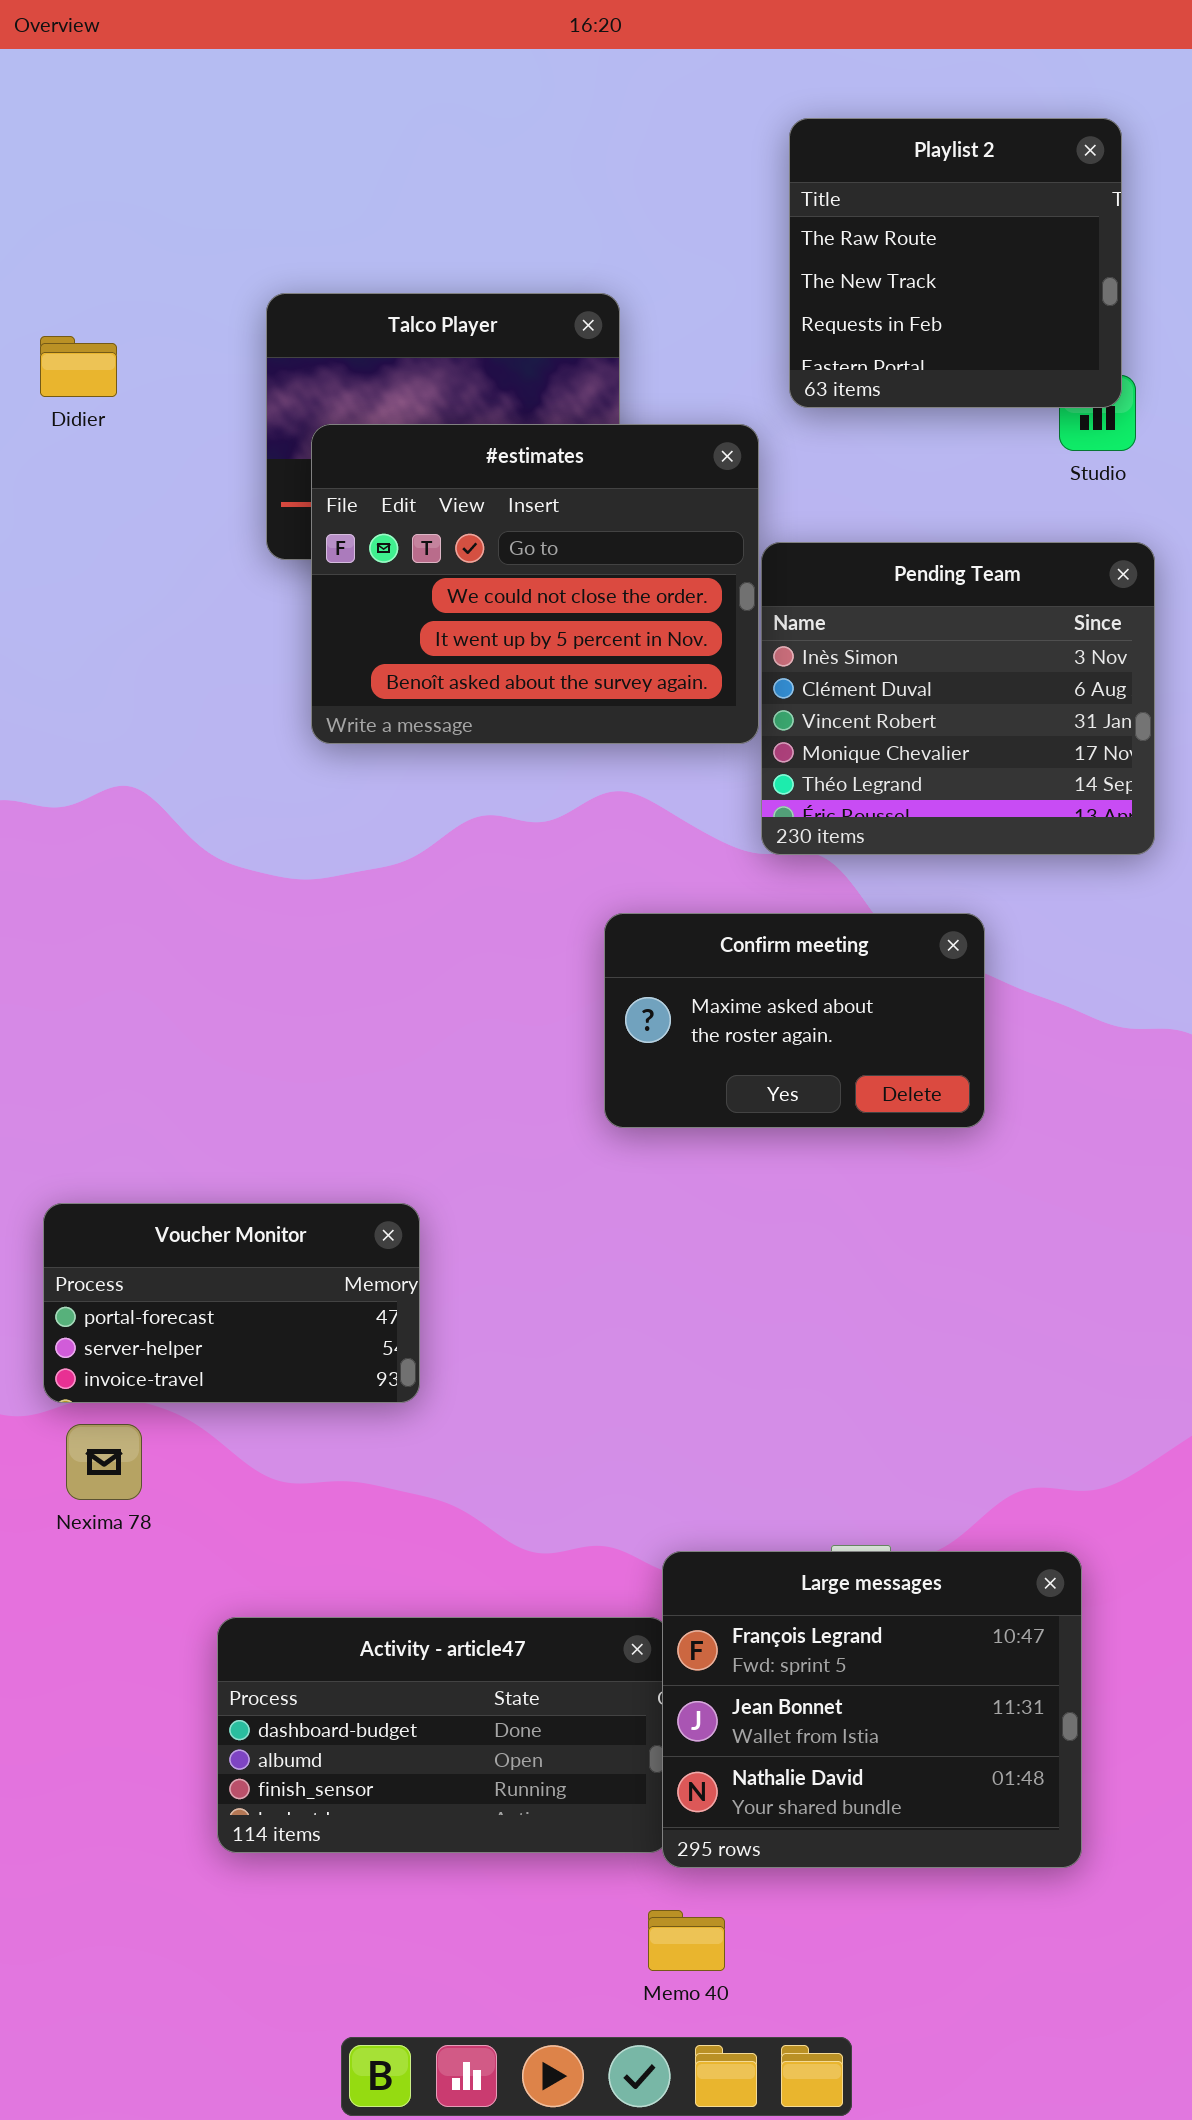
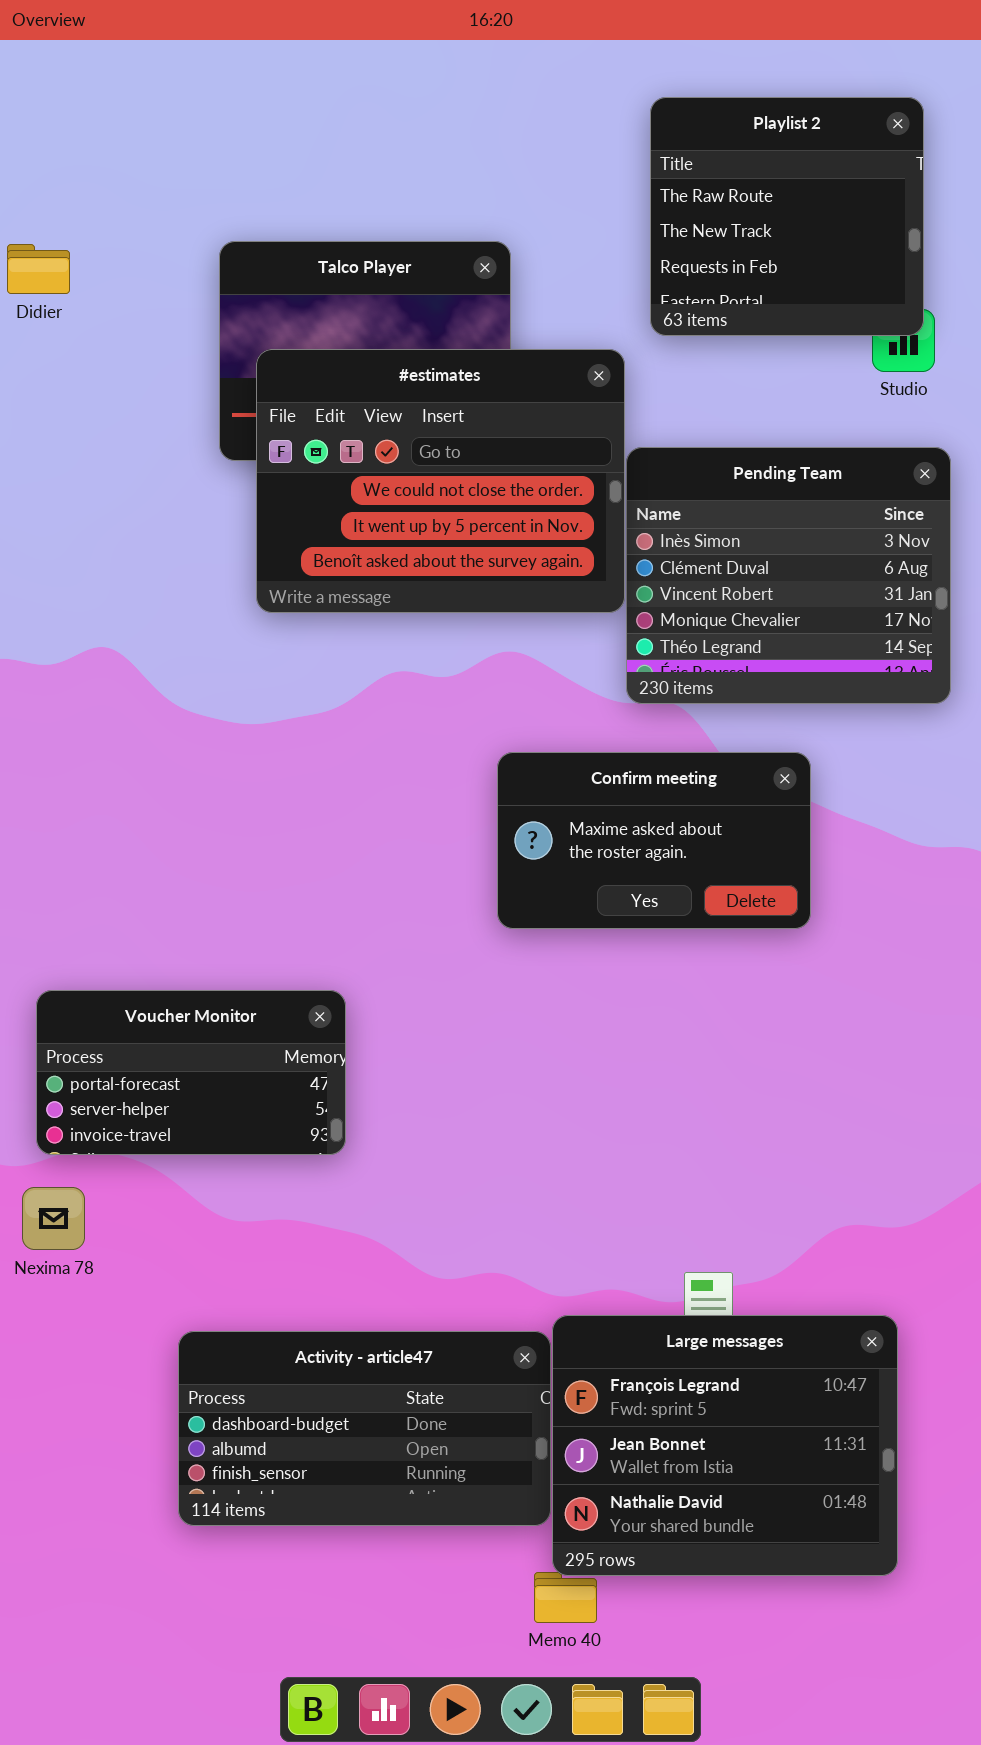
Didier: [40,336,117,397] -> [7,244,70,294], moved
Nexima 78: [66,1424,142,1500] -> [22,1187,85,1250], moved
Large messages: [662,1551,1082,1868] -> [552,1315,898,1576], moved

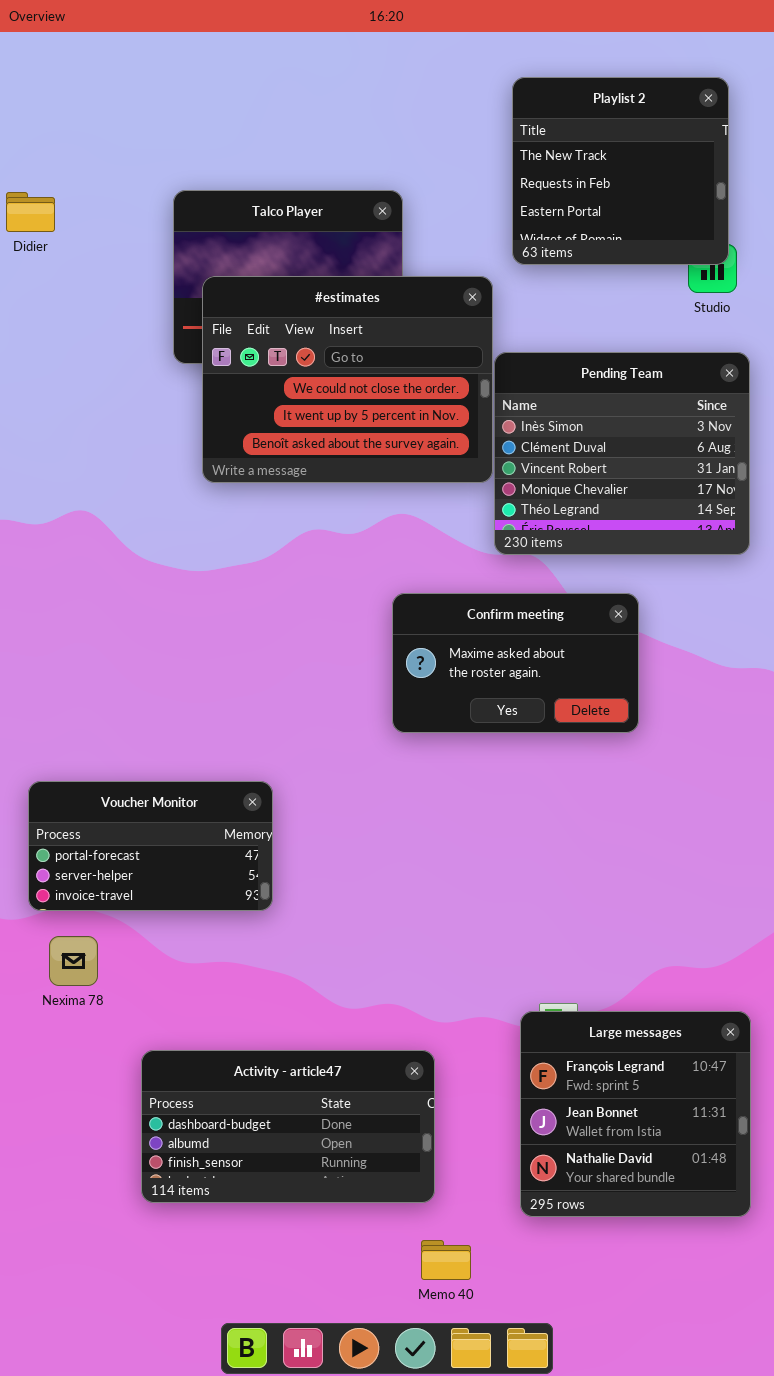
Playlist 2: [650,97,924,336] -> [512,77,729,265], scrolled down 1 row
Nexima 78: [22,1187,85,1250] -> [49,936,98,986], moved
Large messages: [552,1315,898,1576] -> [520,1011,751,1217], moved, resized

